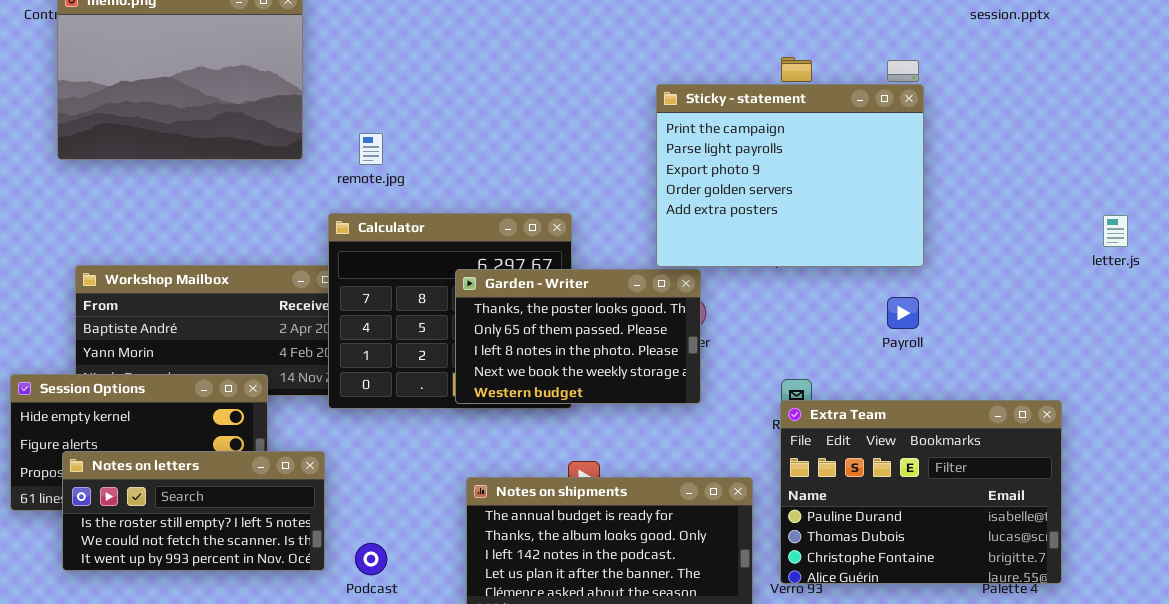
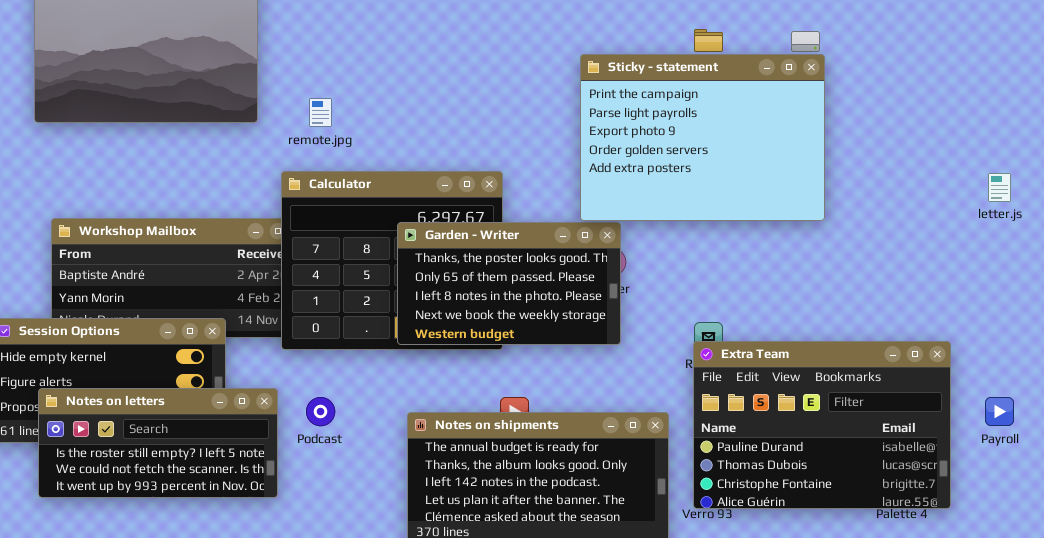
Payroll: [887,297,919,329] -> [985,397,1014,426], moved
Podcast: [355,543,387,575] -> [306,397,335,426], moved

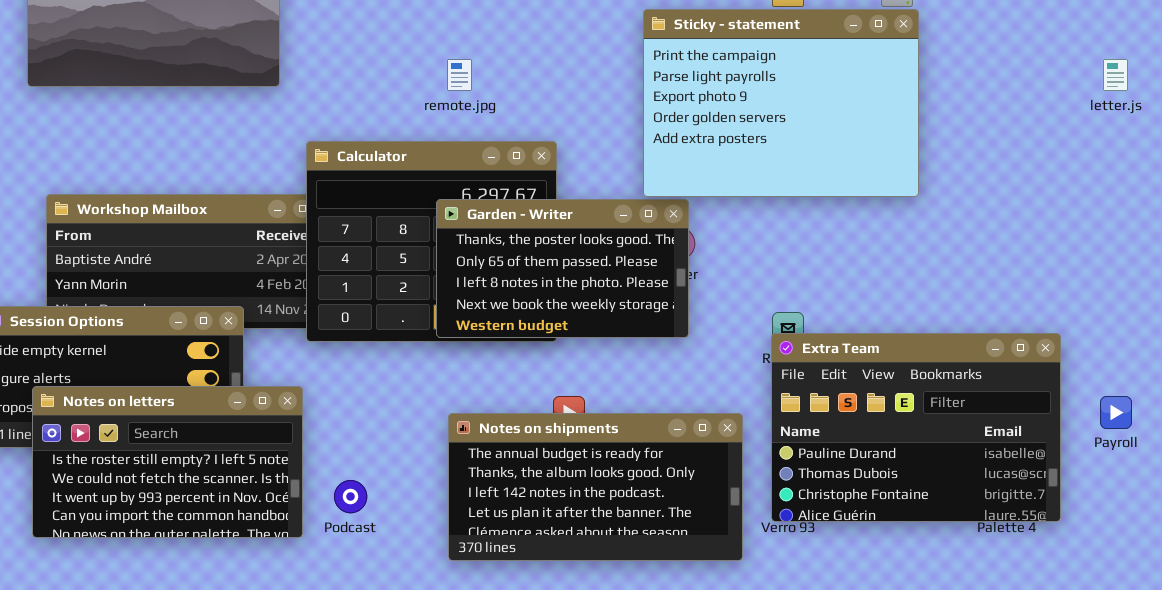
remote.jpg: [309,98,332,127] -> [447,59,472,91], moved
letter.js: [988,173,1011,202] -> [1103,59,1128,91], moved
Notes on letters: [38,388,278,498] -> [32,386,303,538], resized
Podcast: [306,397,335,426] -> [334,480,367,513], moved

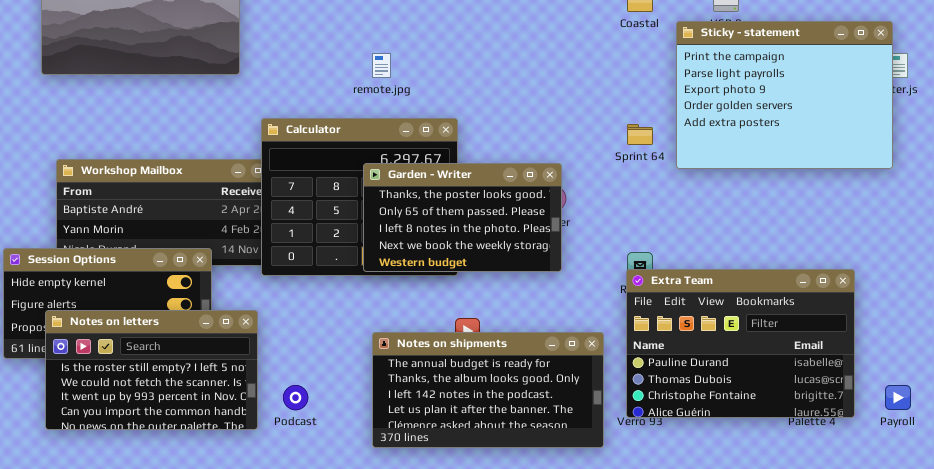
Sticky - statement: [643,9,919,197] -> [676,21,893,169], moved
Payroll: [1100,396,1132,429] -> [885,385,911,410], moved

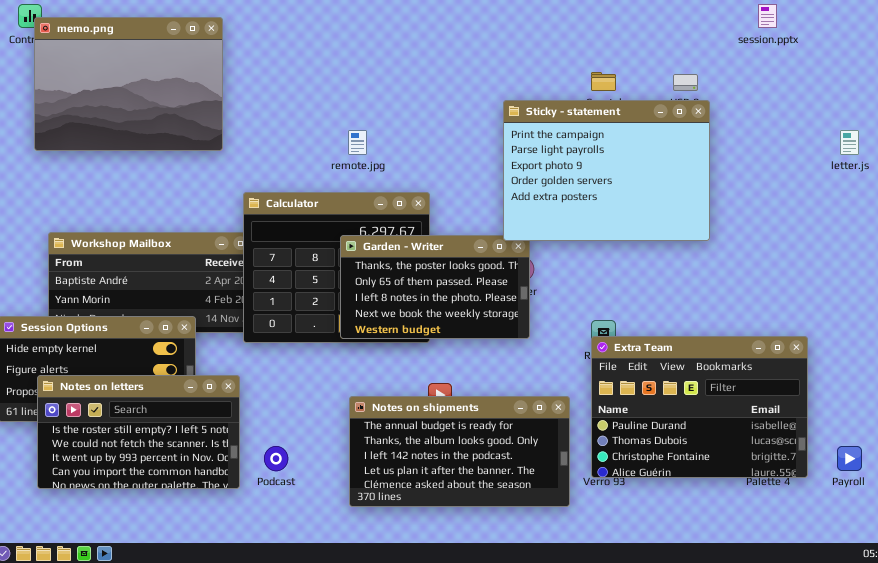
Sticky - statement: [676,21,893,169] -> [503,100,710,241], moved

